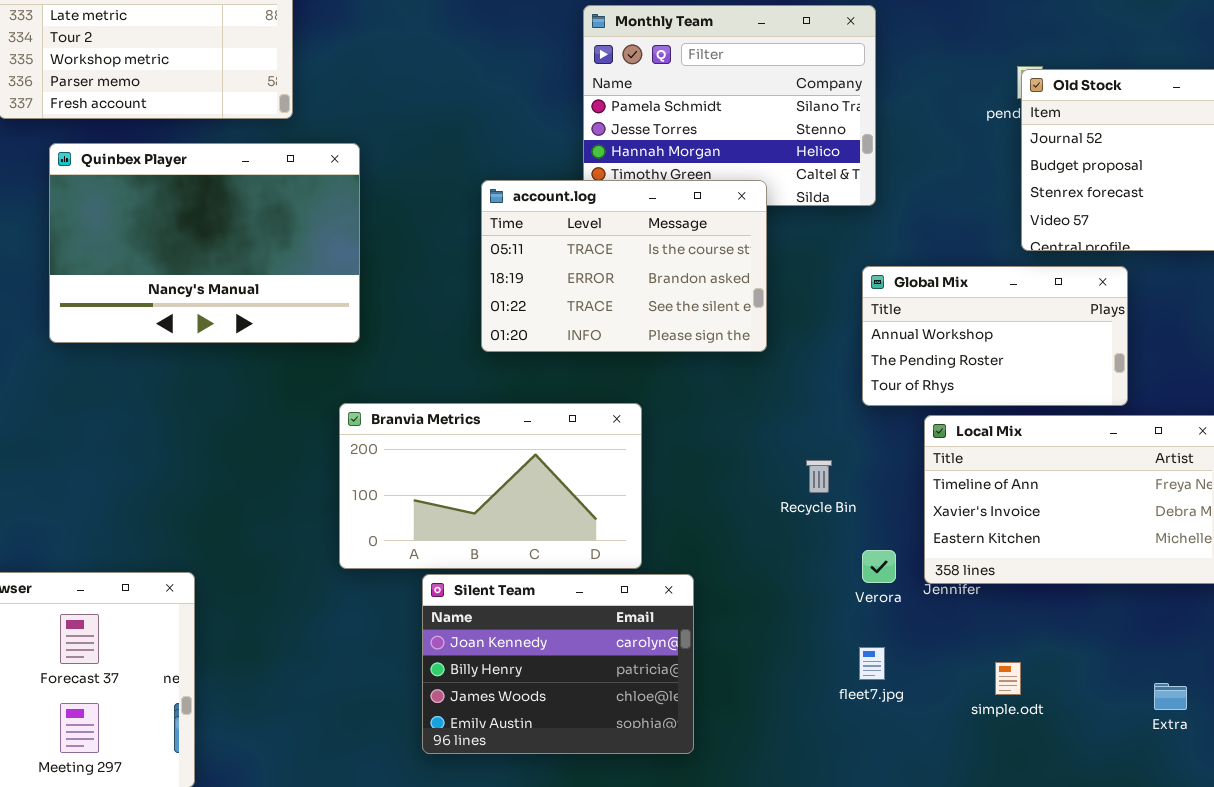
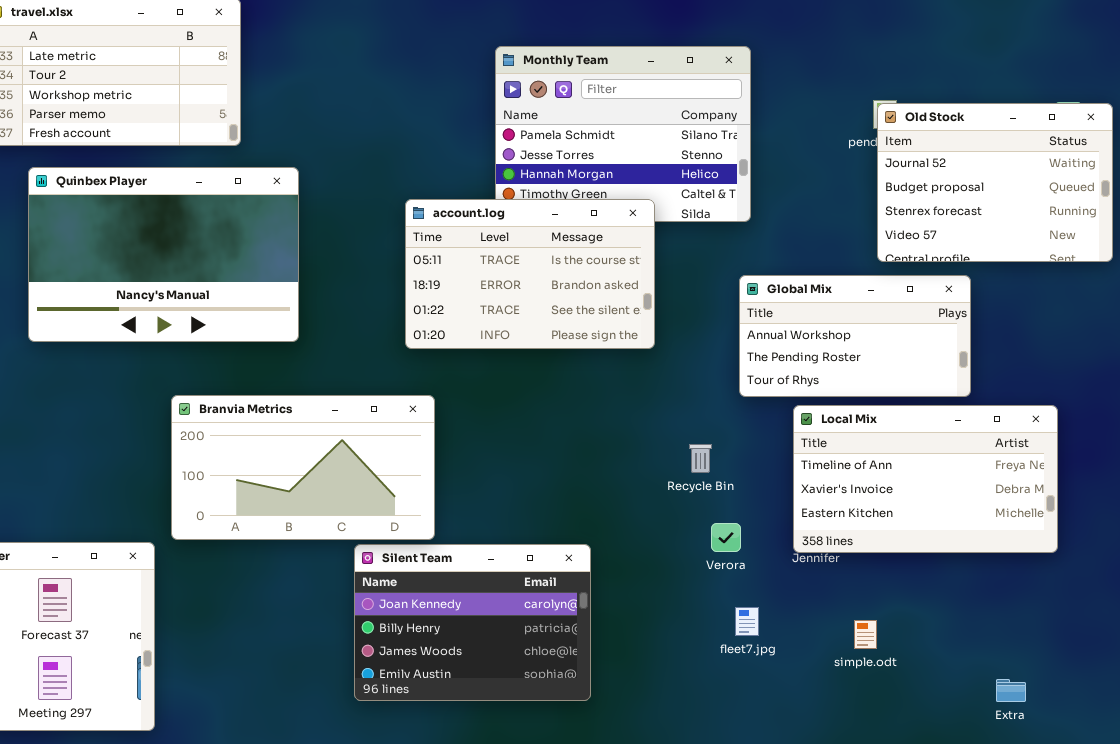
Branvia Metrics: [339,403,642,569] -> [171,395,435,540], moved
Verora: [862,550,896,583] -> [711,523,741,552], moved
Extra: [1154,683,1187,710] -> [996,679,1026,702], moved

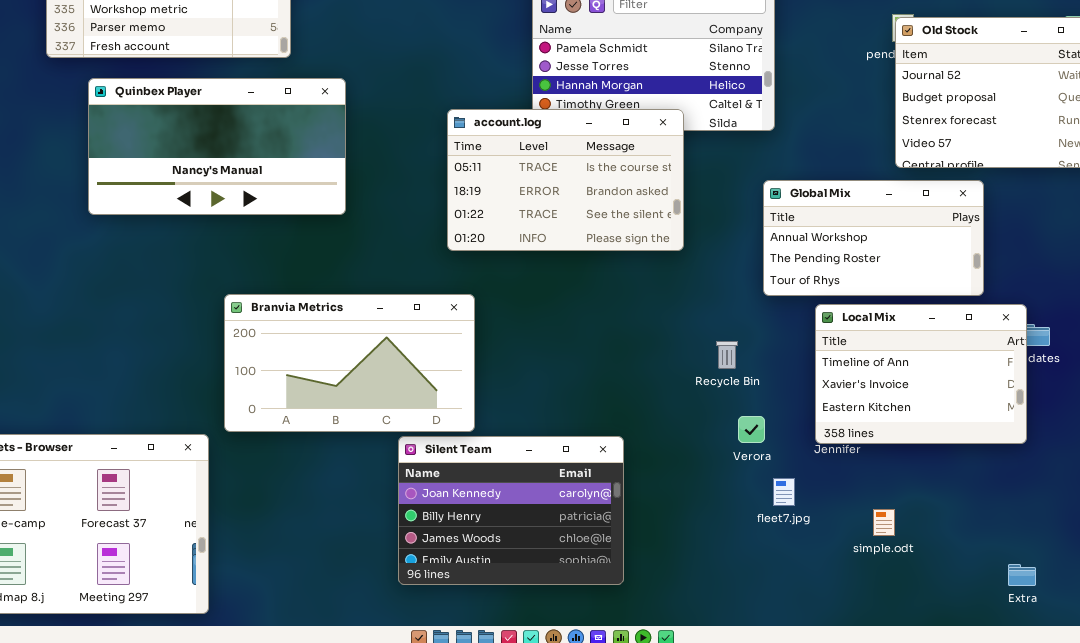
Quinbex Player: [28,167,299,342] -> [88,78,346,215], resized
Local Mix: [793,405,1058,553] -> [815,304,1027,444], resized
fleet7.jpg: [735,607,759,636] -> [773,478,795,506], moved

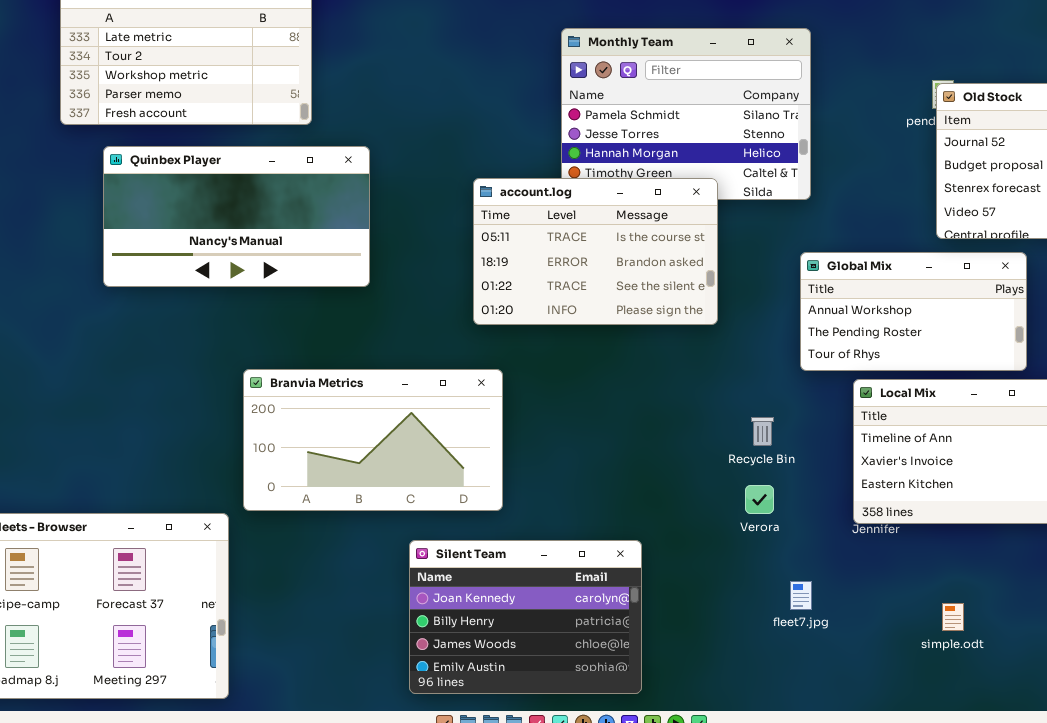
Verora: [738,416,765,443] -> [745,485,774,514], moved
Silent Team: [398,436,624,585] -> [409,540,642,694], moved
fleet7.jpg: [773,478,795,506] -> [790,581,812,610], moved
simple.odt: [873,509,895,536] -> [942,603,964,631], moved

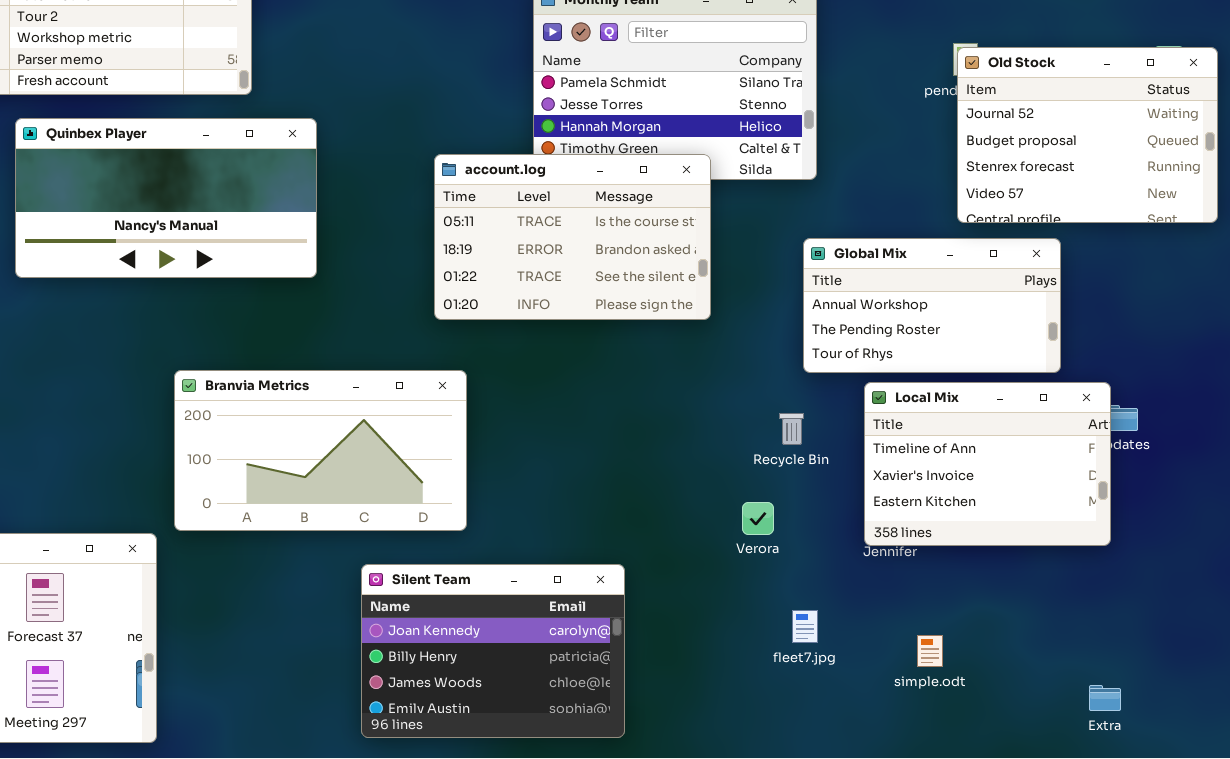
Recycle Bin: [751,417,774,446] -> [779,413,804,445], moved
simple.odt: [942,603,964,631] -> [917,635,943,667], moved

